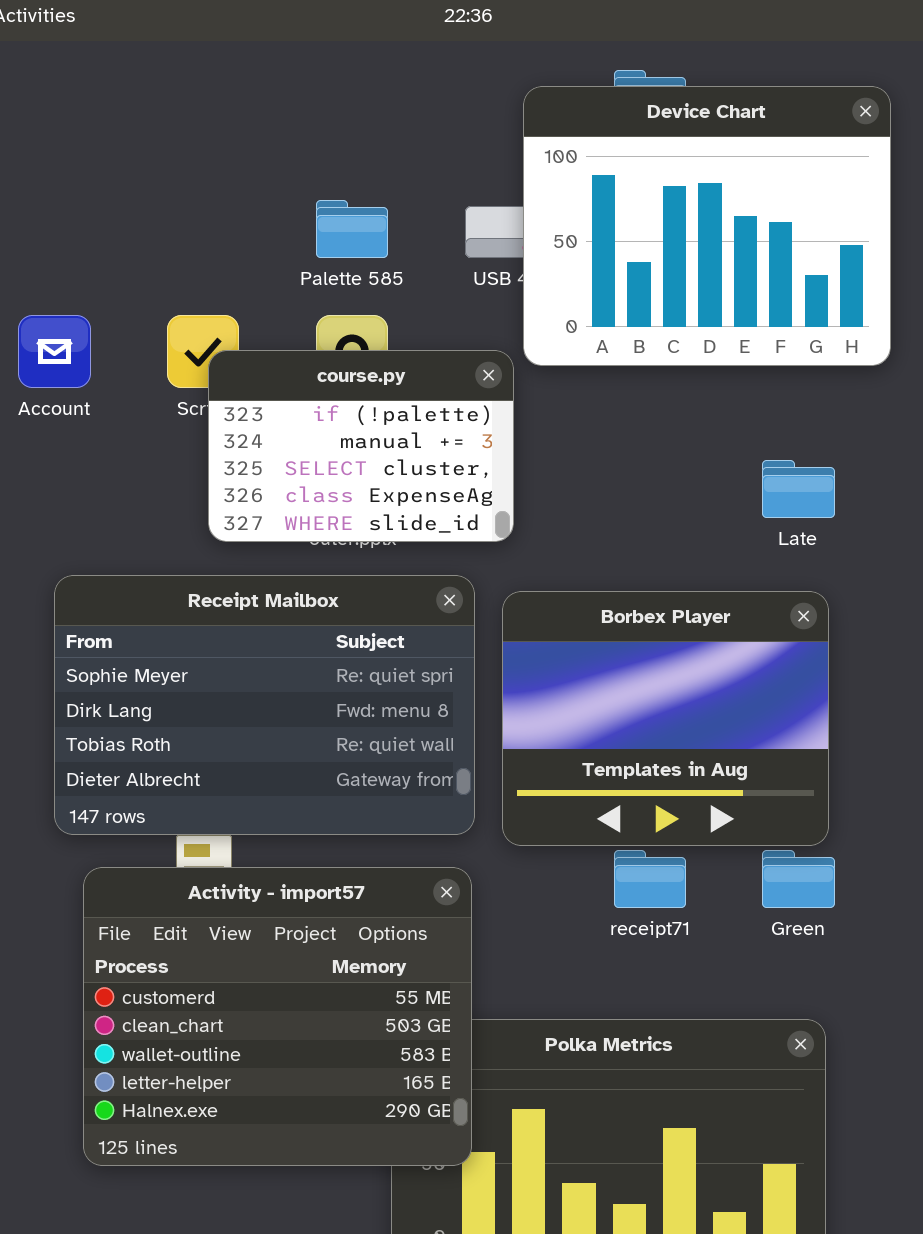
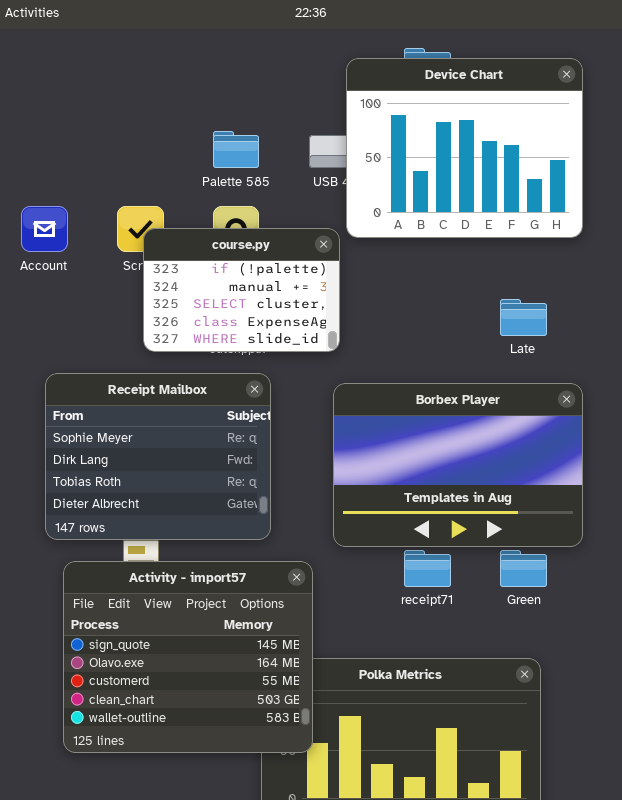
Receipt Mailbox: [54,575,475,835] -> [45,373,271,540], resized
Borbex Player: [502,591,829,846] -> [333,383,583,547], resized
Activity - import57: [83,867,472,1166] -> [63,561,313,753], scrolled up 2 rows

